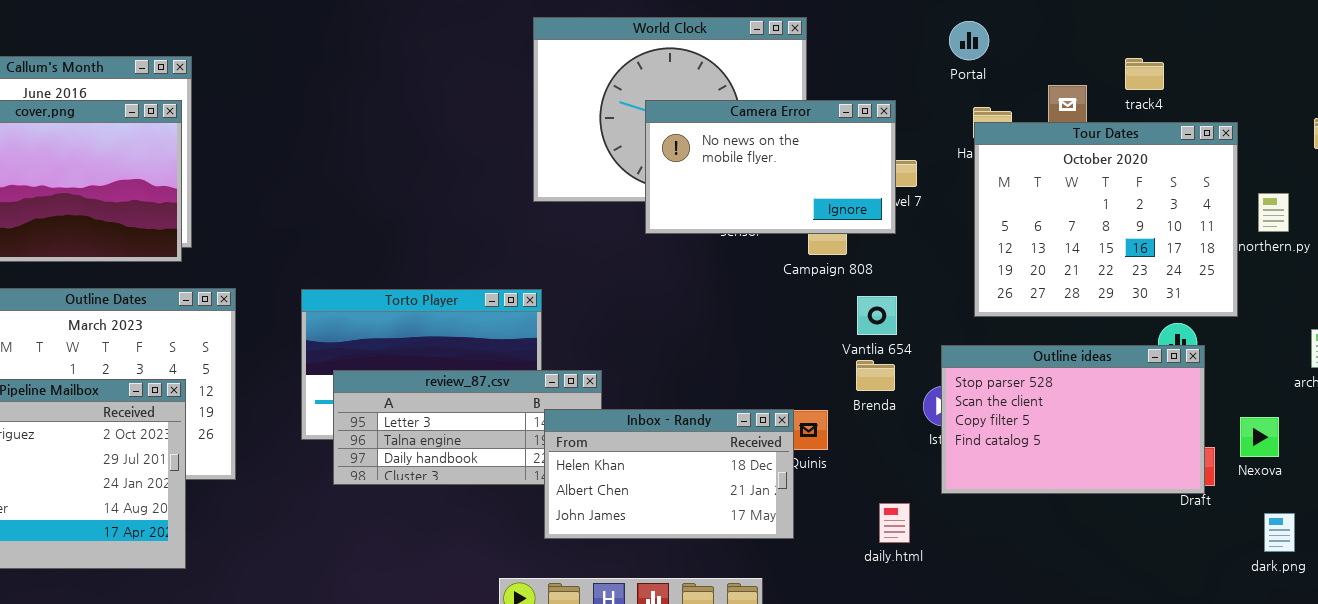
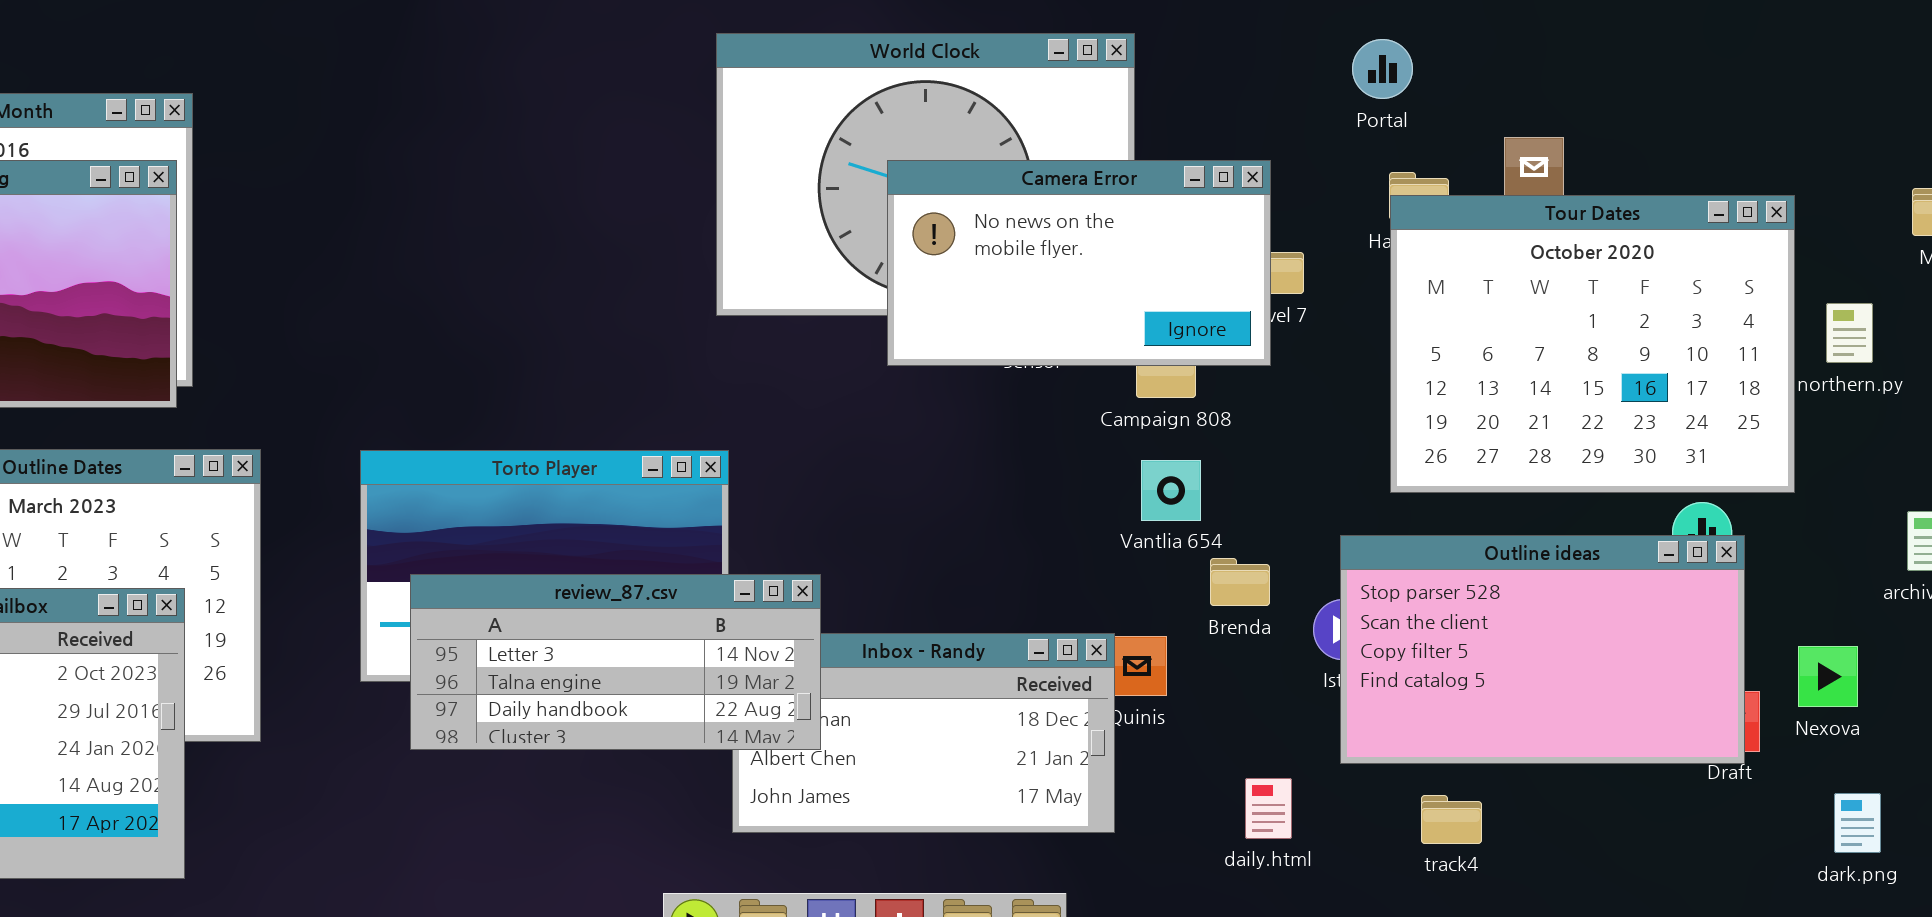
track4: [1125,58,1164,90] -> [1421,795,1482,844], moved
Vantlia 654: [857,296,897,335] -> [1141,460,1201,521], moved
review_87.csv: [333,370,602,485] -> [410,574,821,750], raised

